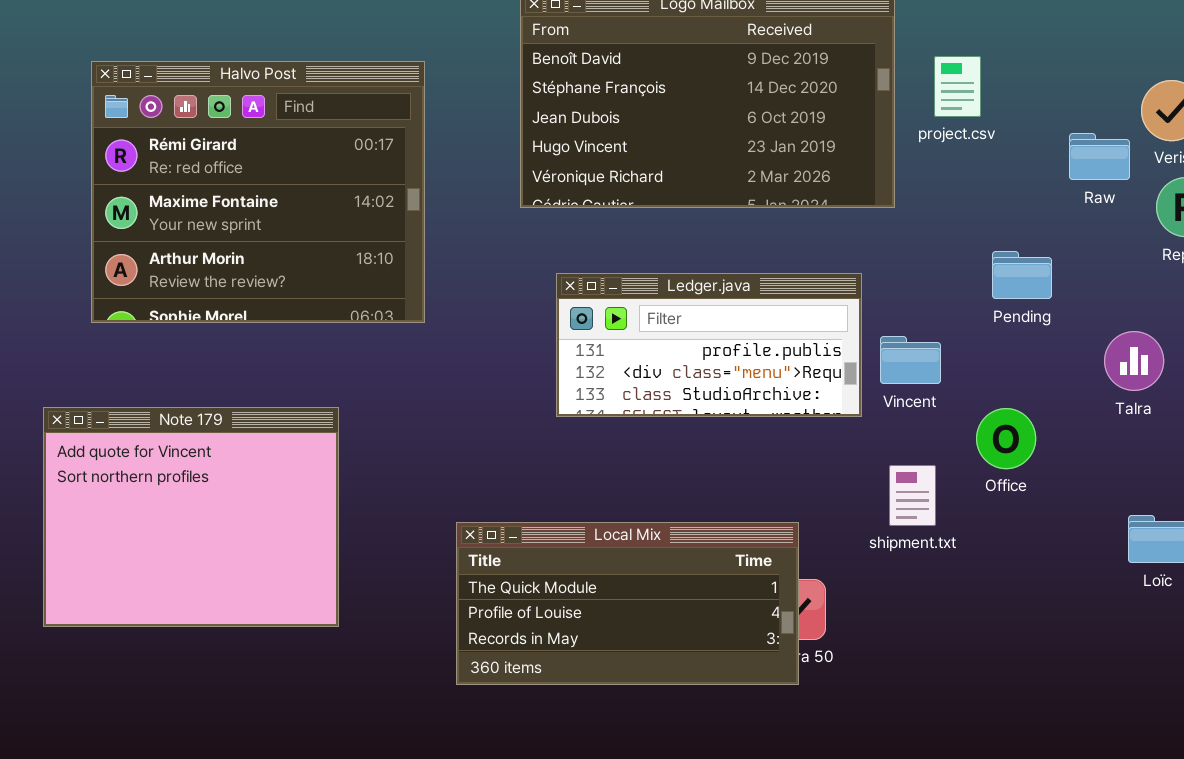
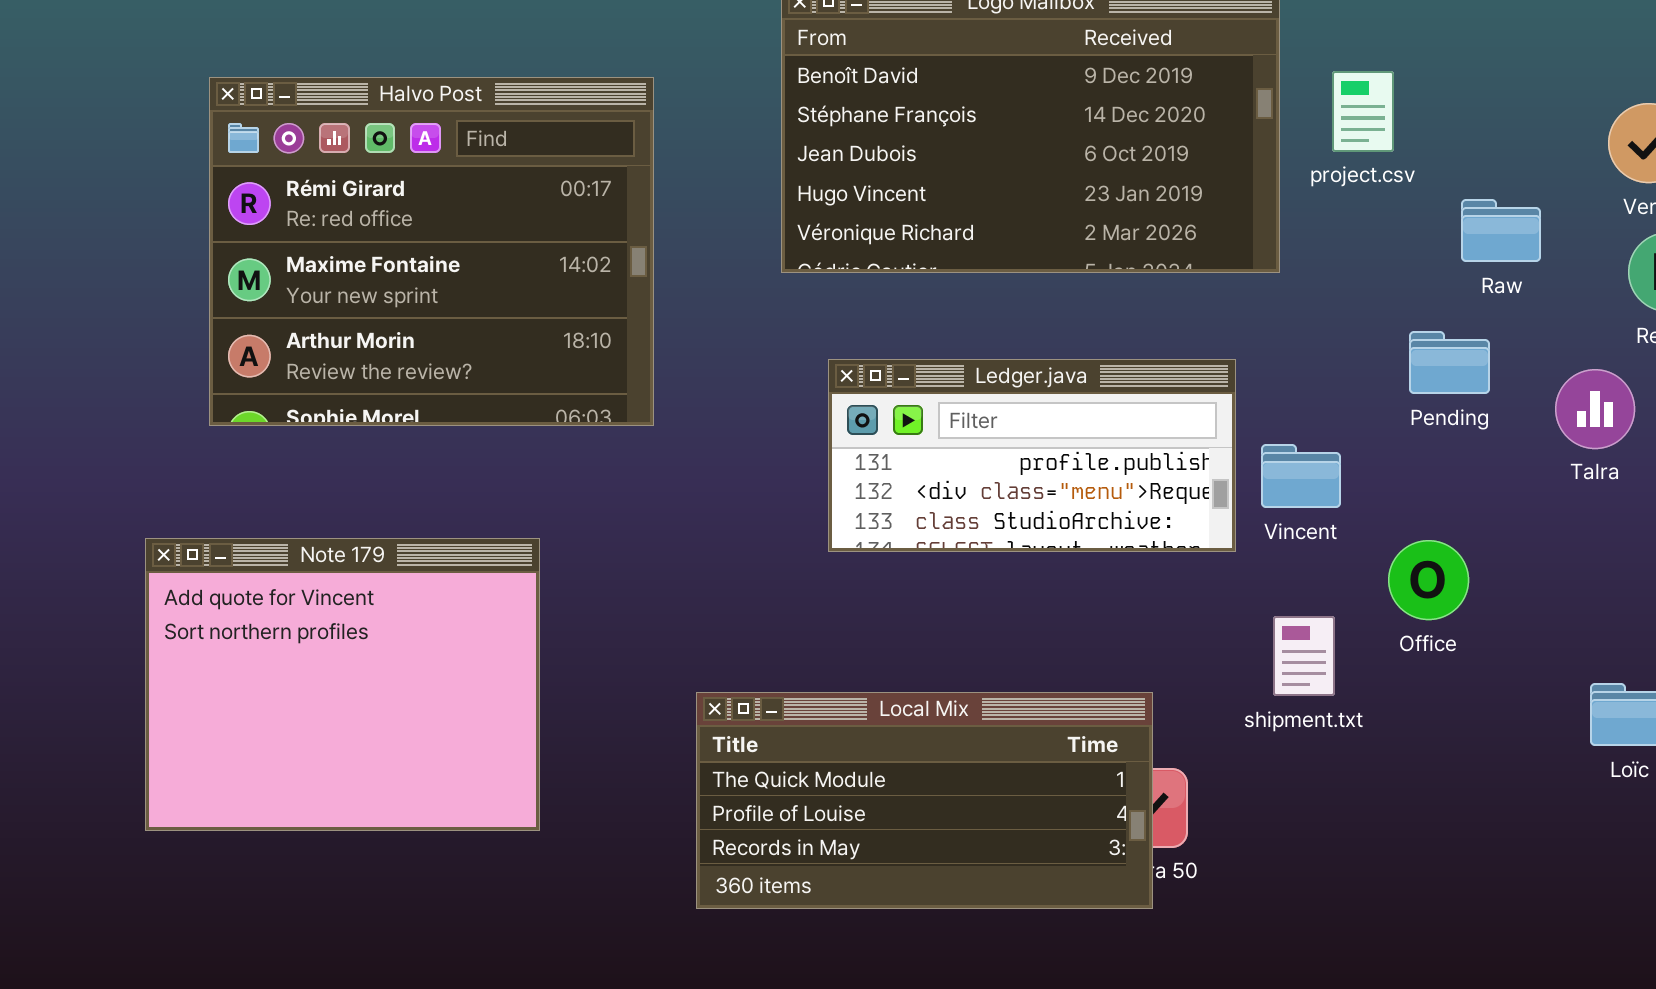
Raw: [1069,133,1130,180] -> [1461,199,1541,262], moved
Talra: [1104,331,1164,391] -> [1555,369,1635,449], moved

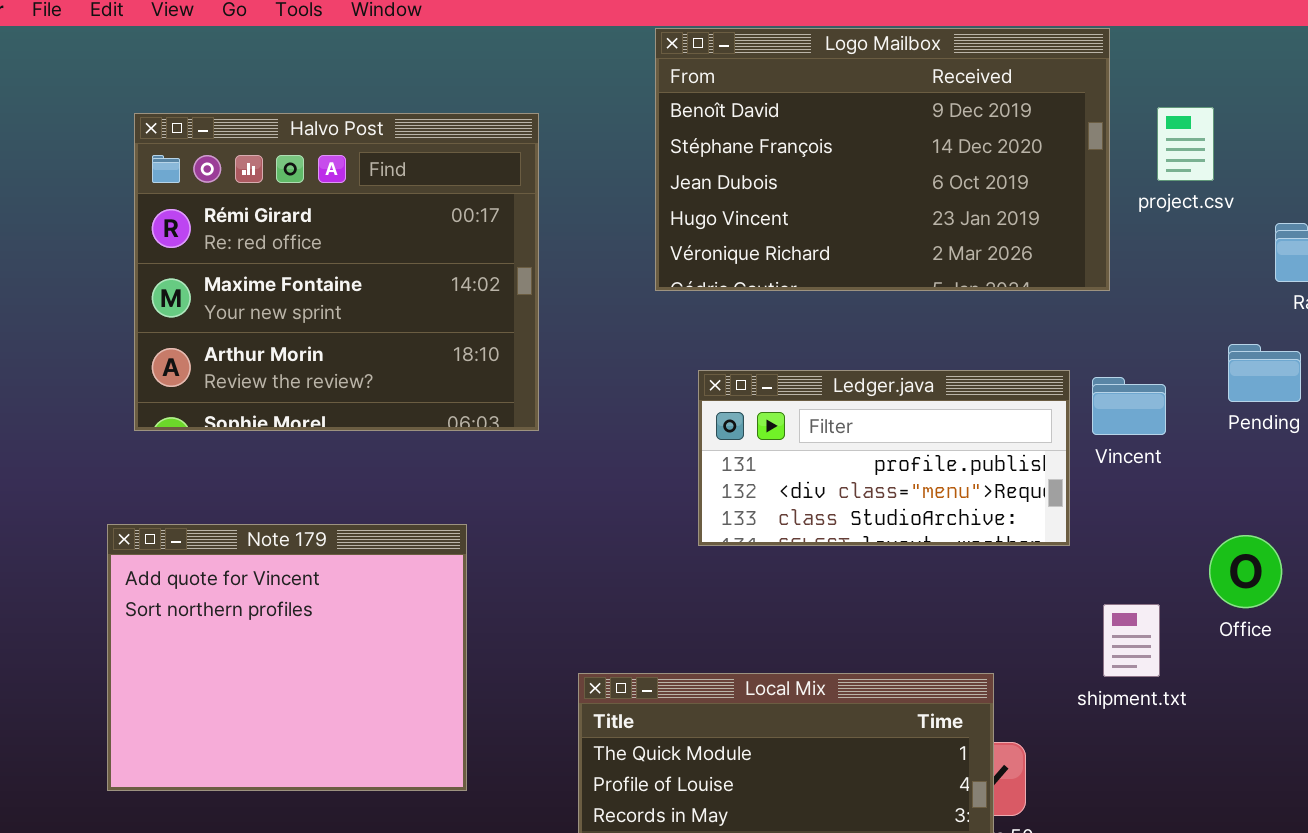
Vincent: [1261,444,1341,508] -> [1092,377,1166,435], moved
Note 179: [145,538,540,831] -> [107,524,467,791], moved

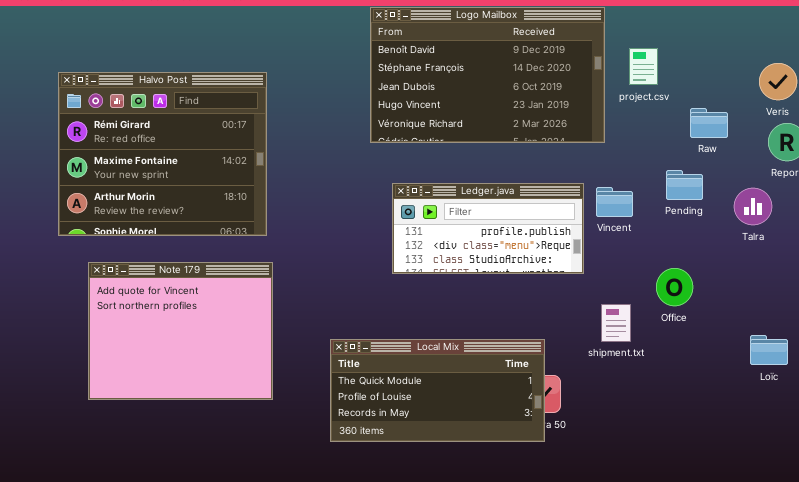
Halvo Post: [134,113,539,431] -> [58,72,267,236], moved

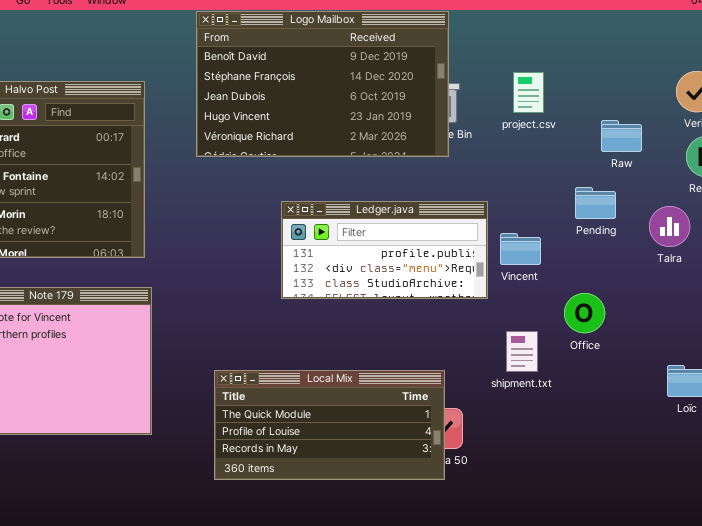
Logo Mailbox: [370,7,605,143] -> [196,11,449,157], moved
project.csv: [629,48,658,85] -> [513,72,544,113], moved
Vincent: [596,187,633,217] -> [500,233,541,265], moved

